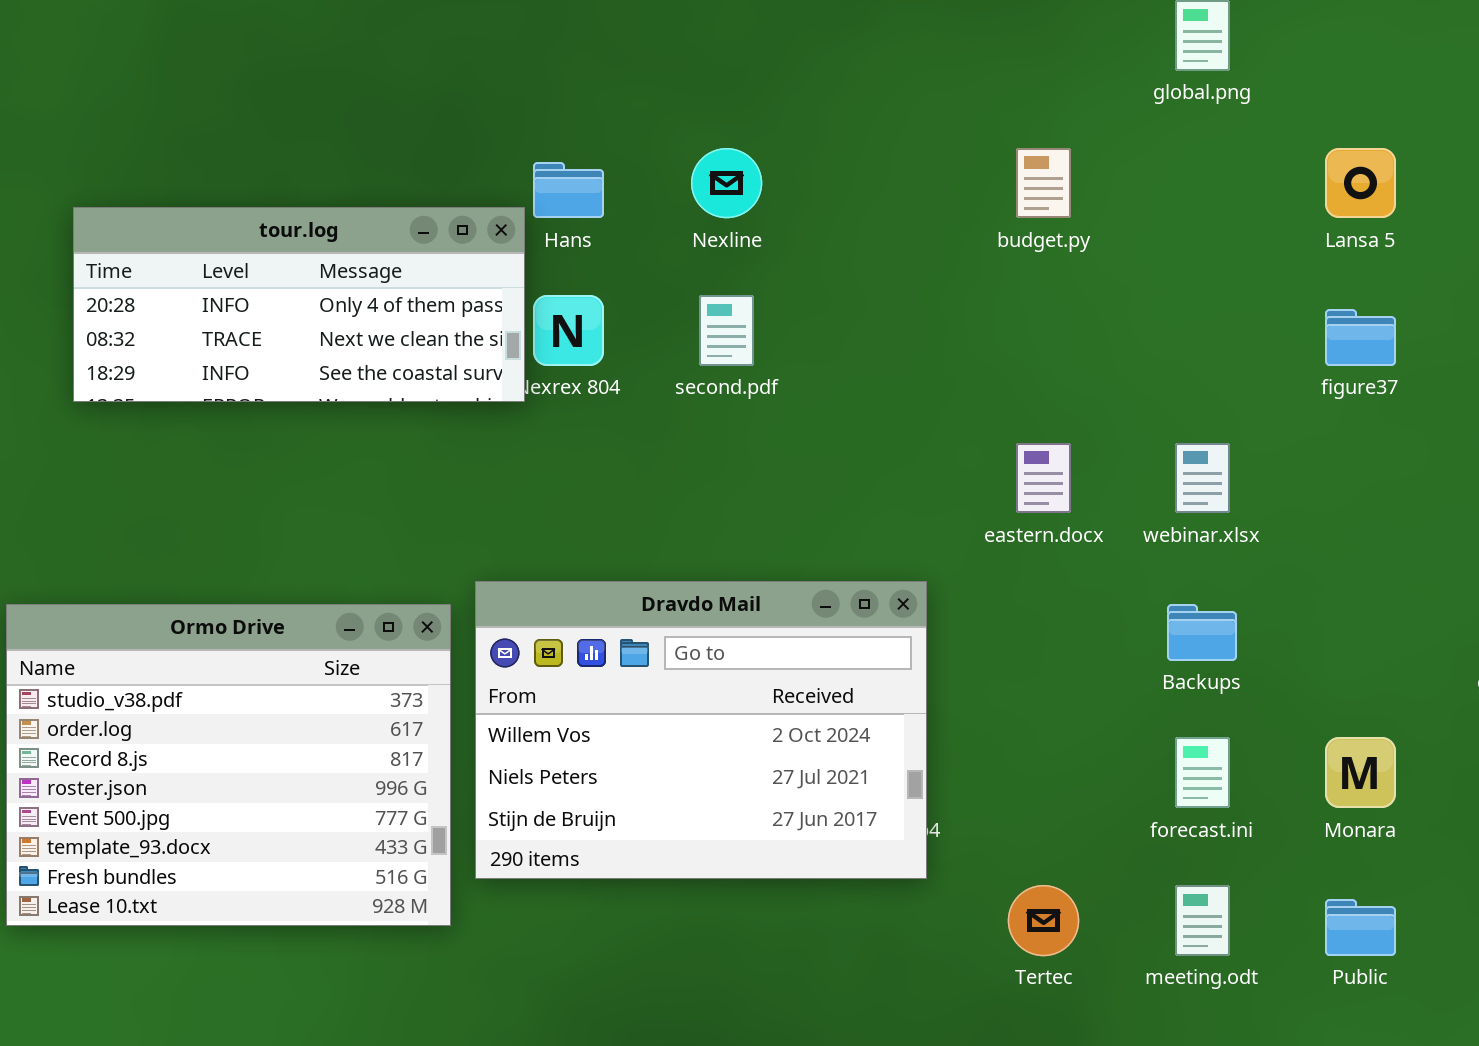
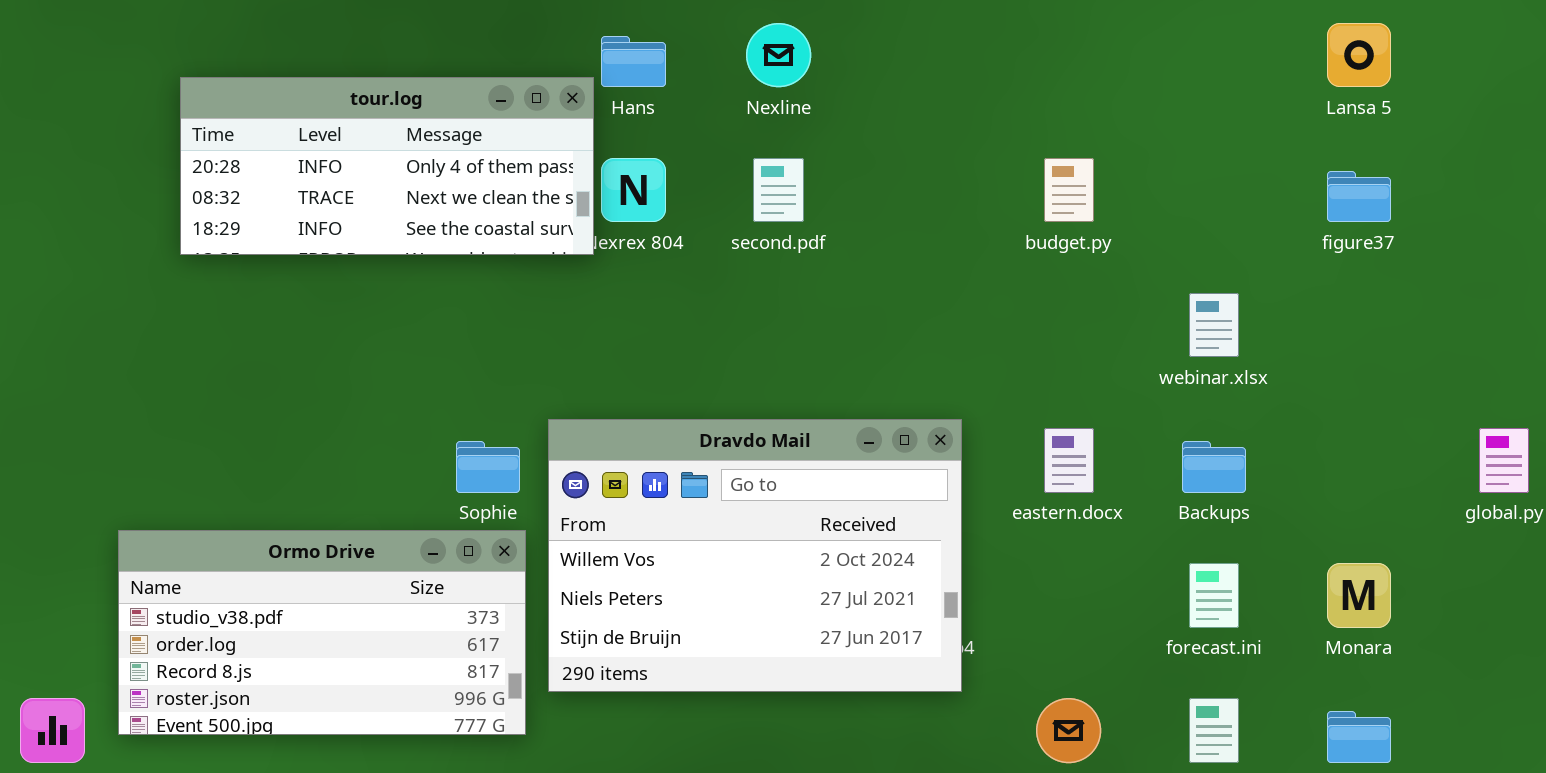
budget.py: [1016,148,1071,218] -> [1044,158,1094,222], moved
eastern.docx: [1016,443,1071,513] -> [1044,428,1094,493], moved
Ormo Drive: [6,604,451,926] -> [118,530,526,735], resized

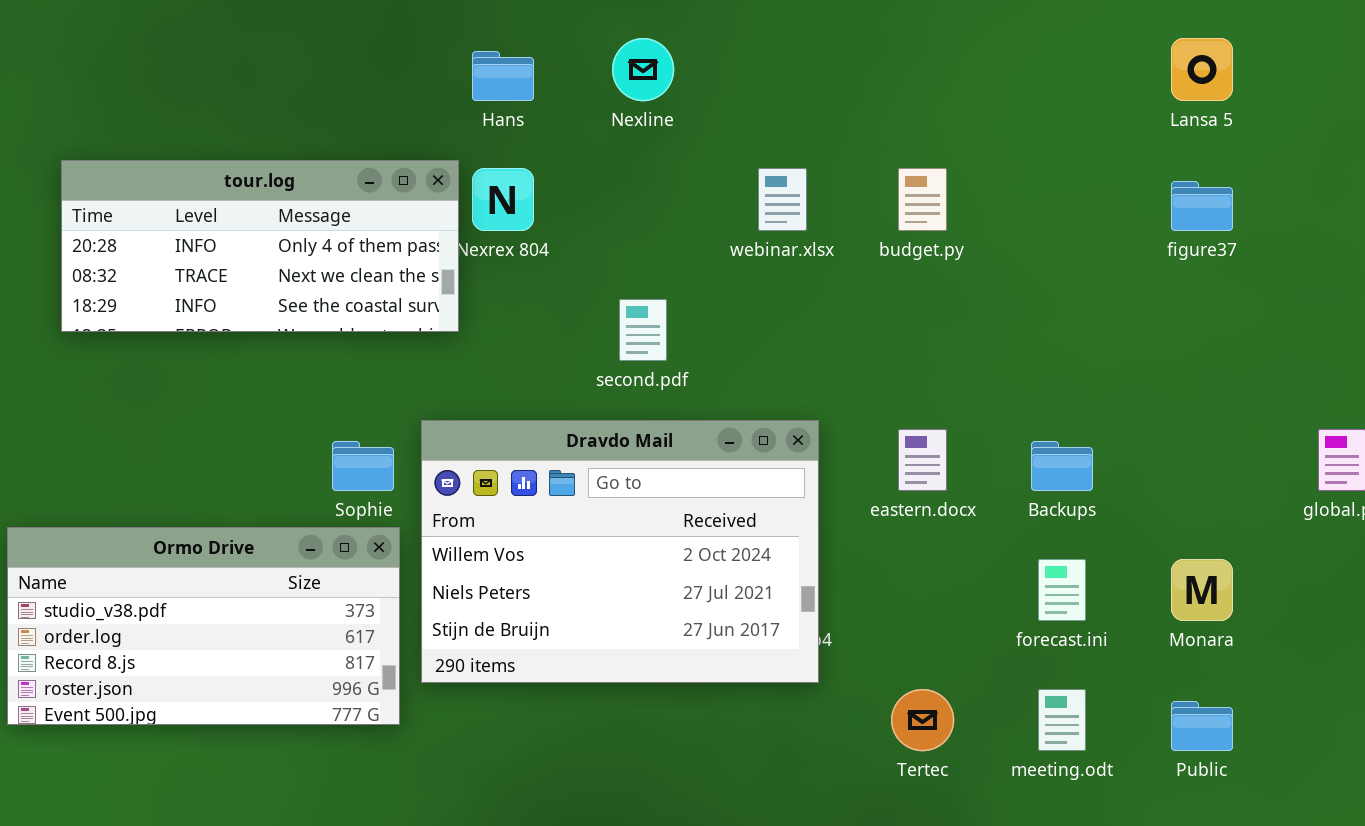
tour.log: [180,77,594,255] -> [61,160,459,332], moved
second.pdf: [753,158,804,222] -> [619,299,667,361], moved
webinar.xlsx: [1189,293,1239,357] -> [758,168,807,231], moved

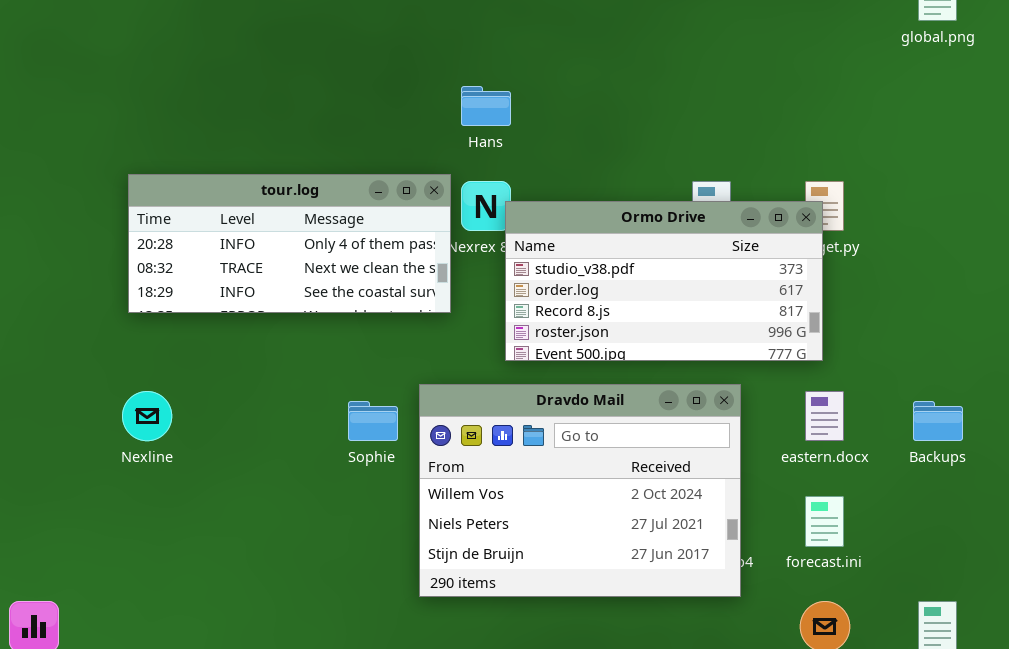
Nexline: [612,38,674,101] -> [122,391,172,441], moved
Ormo Drive: [7,527,400,725] -> [505,201,823,361], moved
forecast.ini: [1038,559,1086,621] -> [805,496,844,547], moved

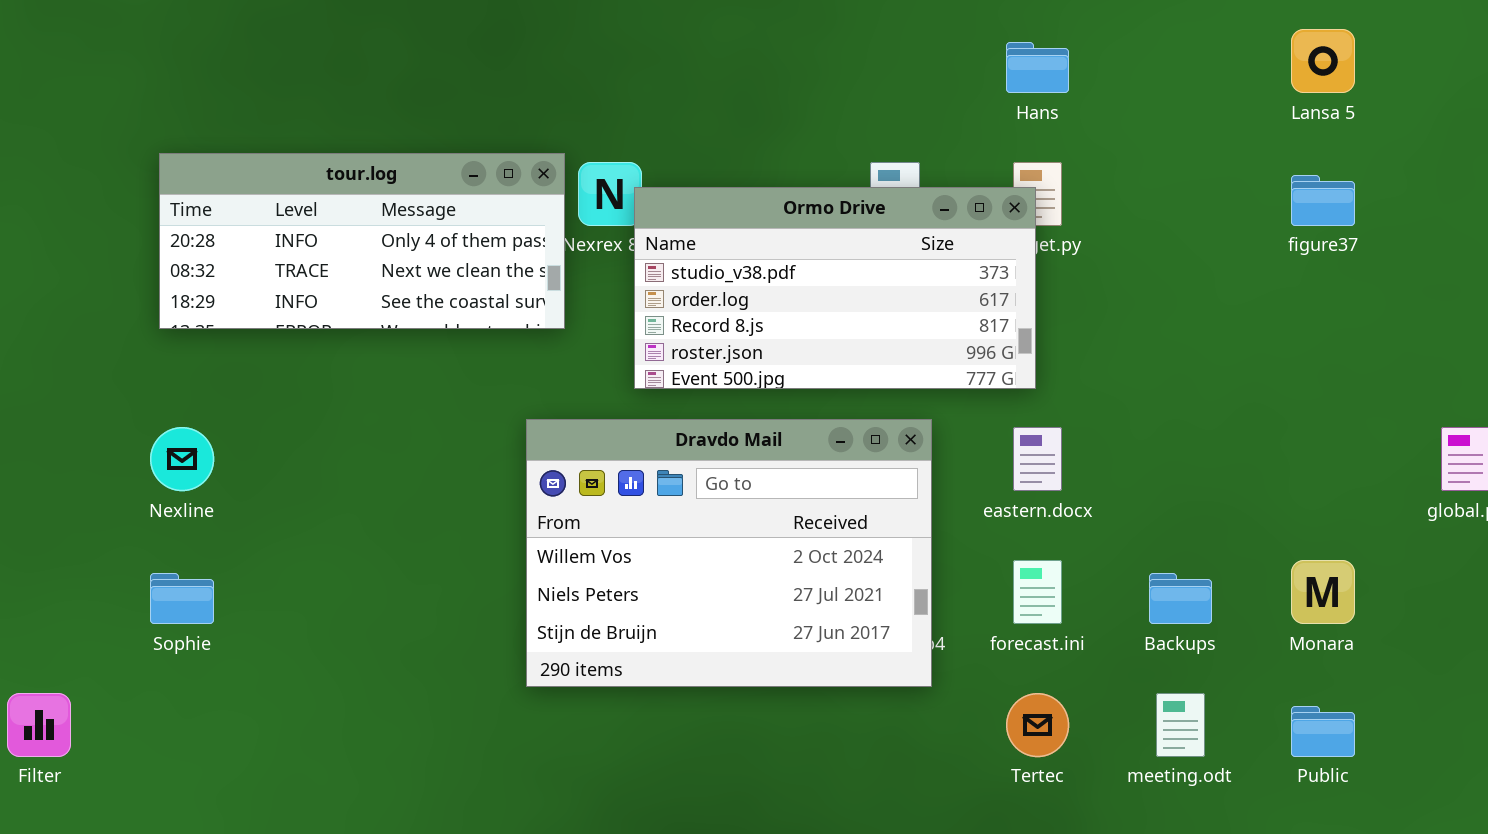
Hans: [461,86,511,126] -> [1006,42,1069,93], moved
Sophie: [348,401,398,441] -> [150,573,214,624], moved
Backups: [913,401,963,441] -> [1149,573,1212,624], moved

